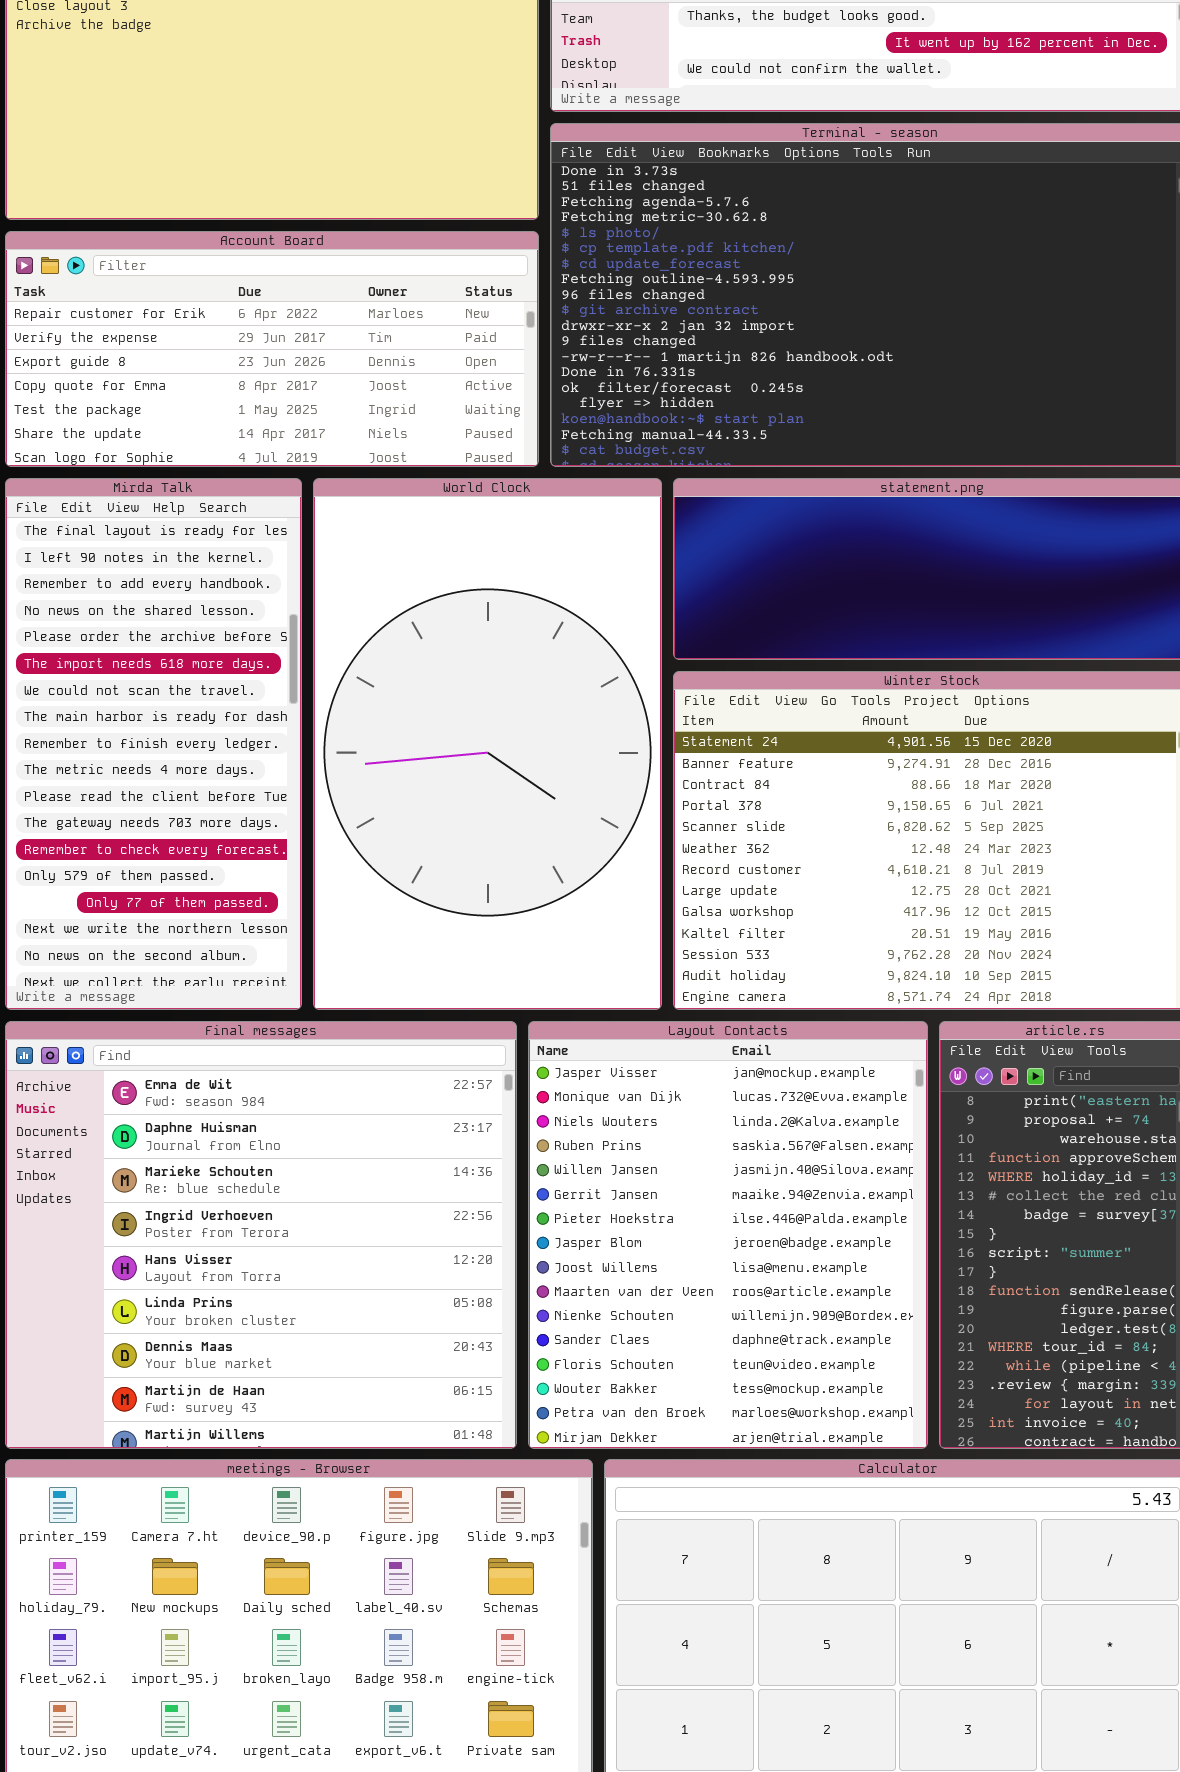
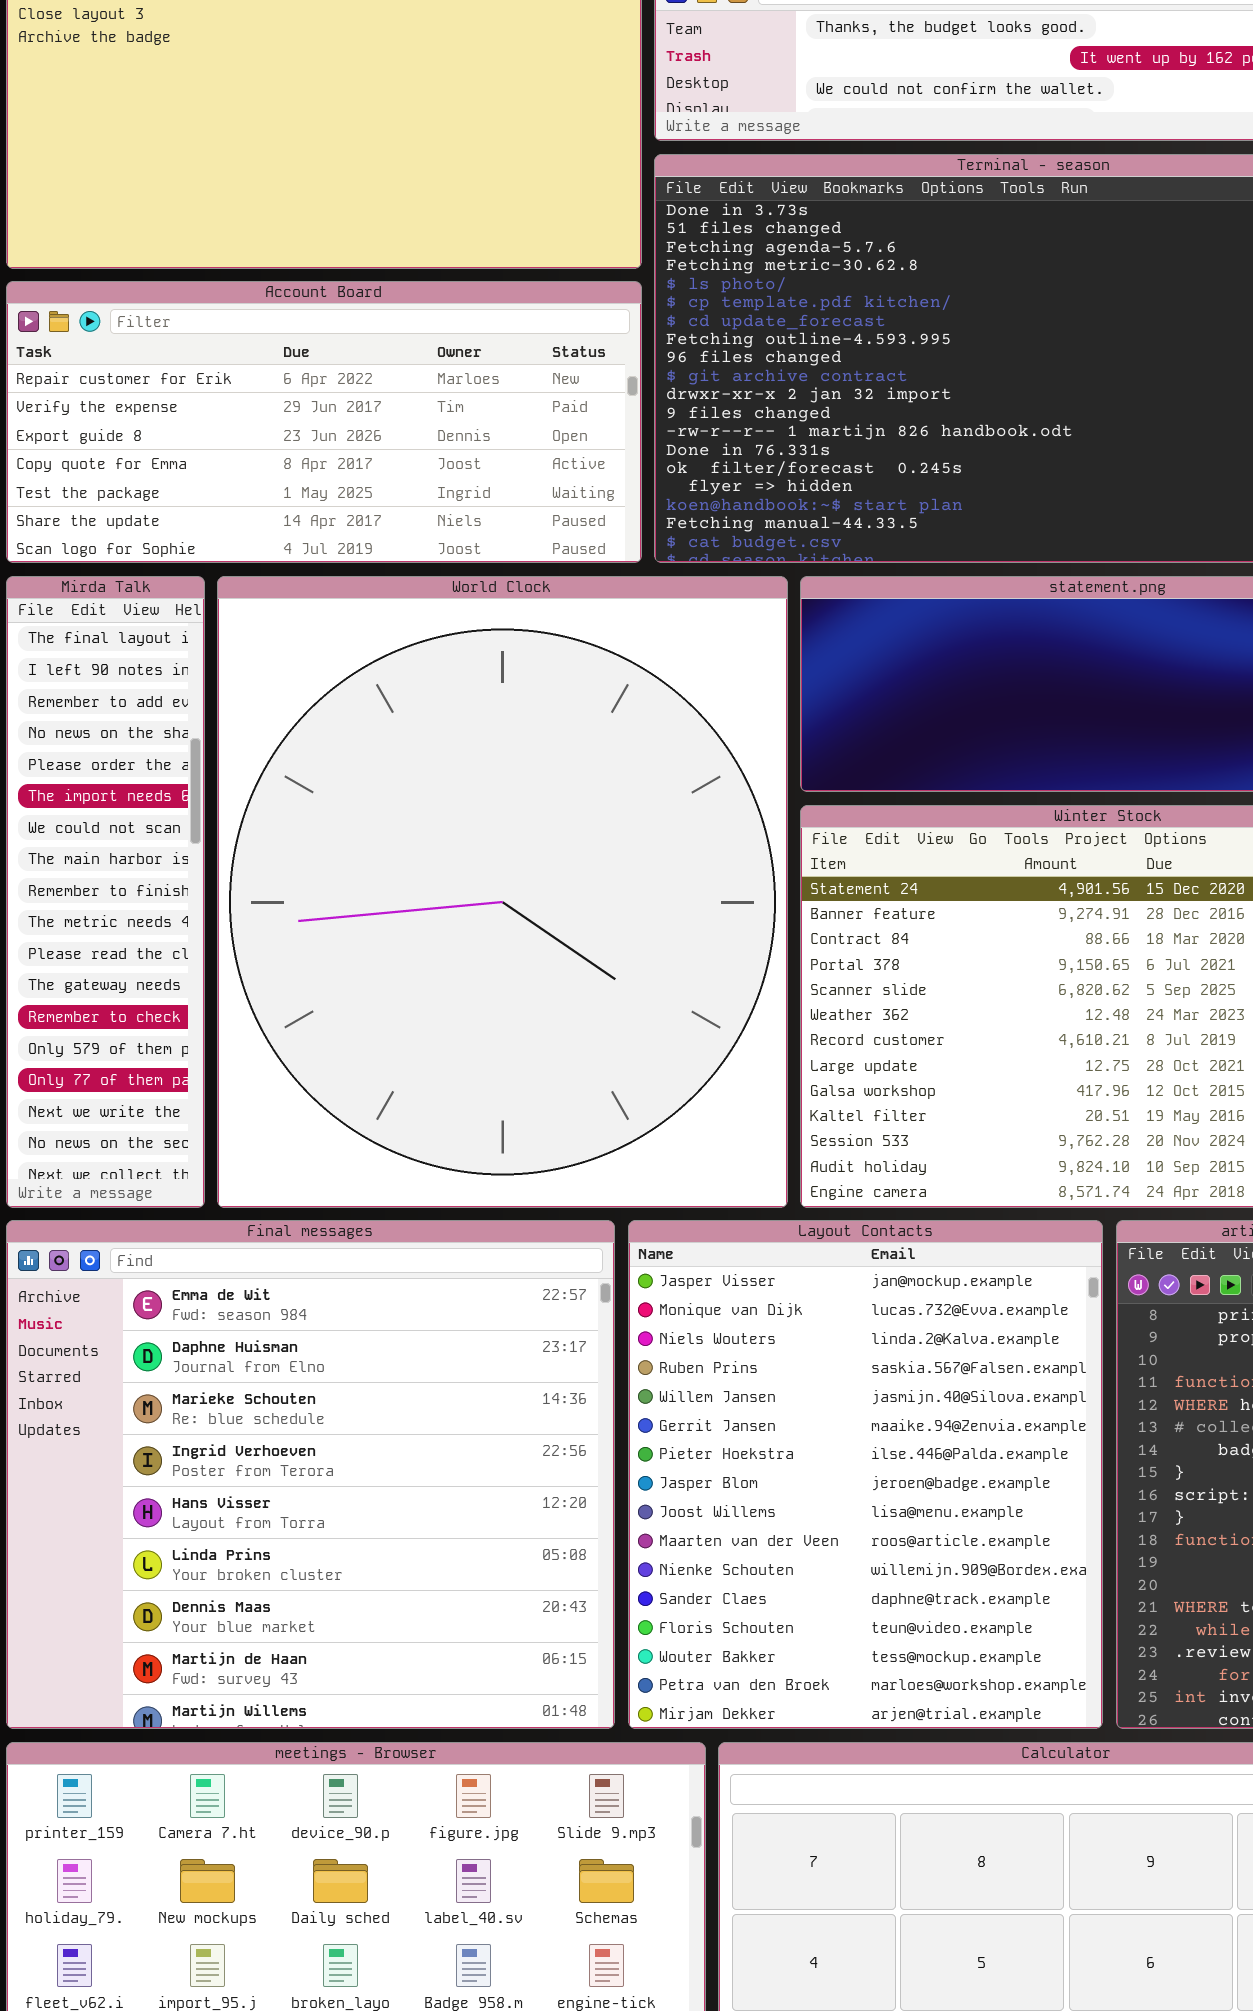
Mirda Talk: [5,478,302,1010] -> [6,576,205,1208], resized
World Clock: [313,478,662,1010] -> [217,576,788,1208], resized

